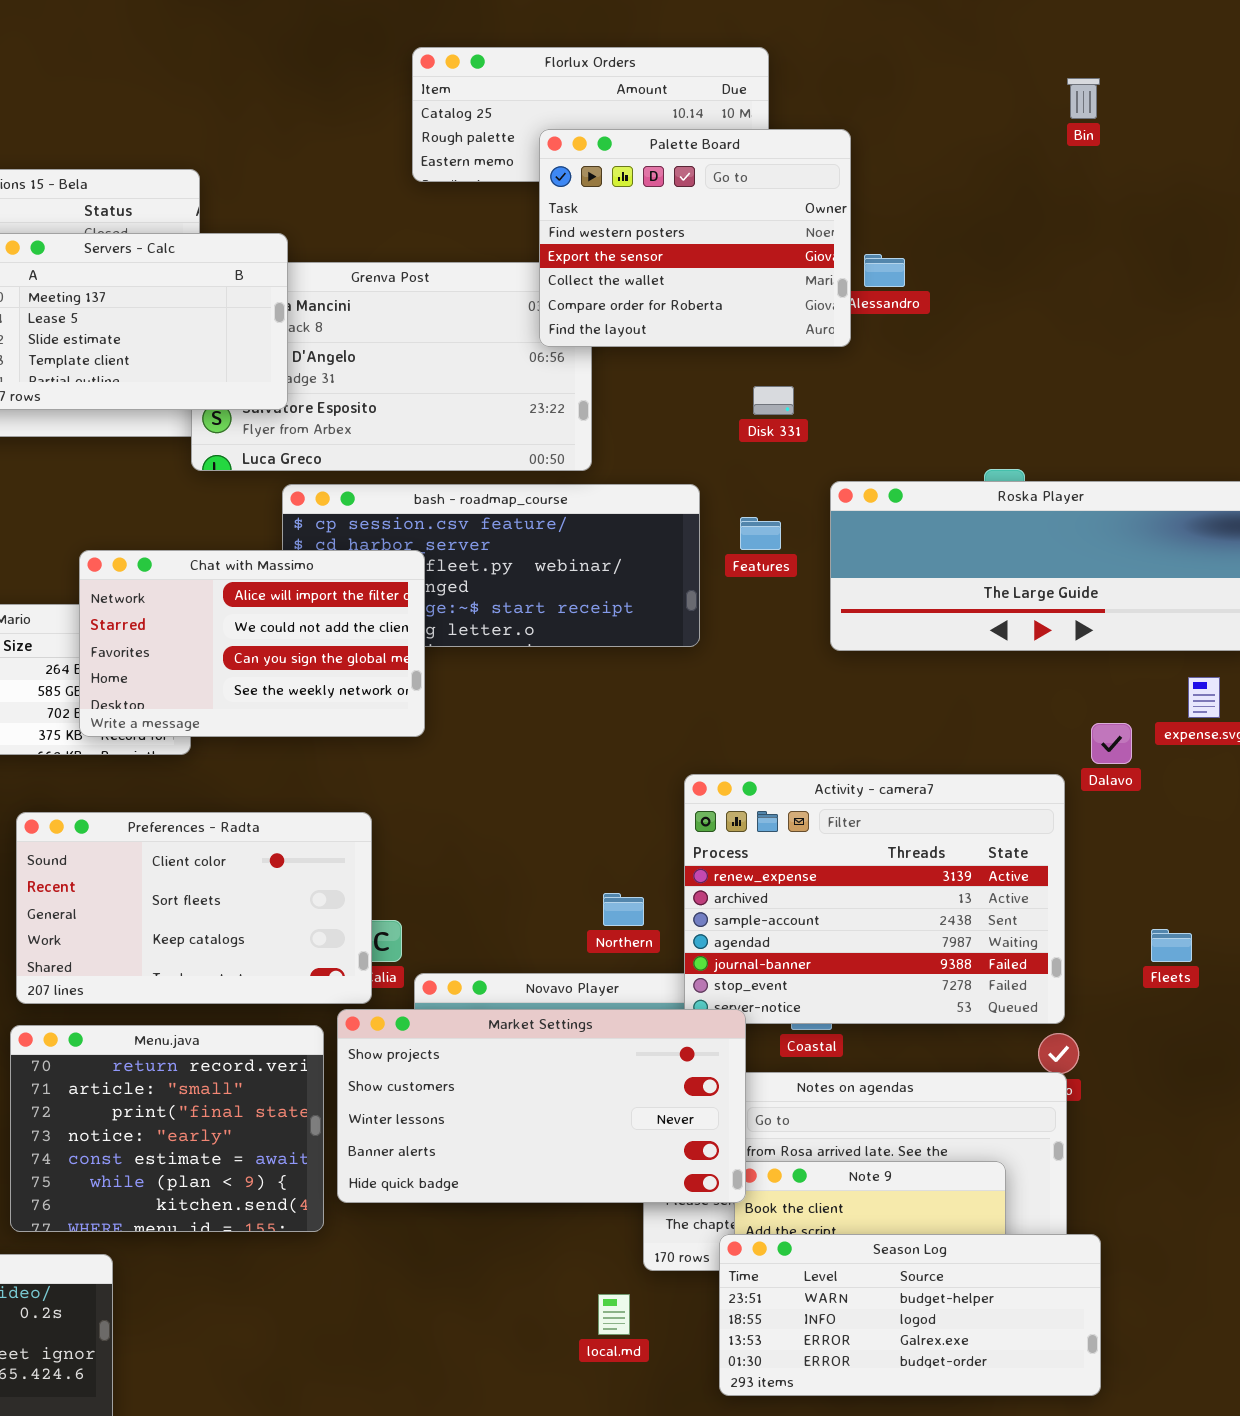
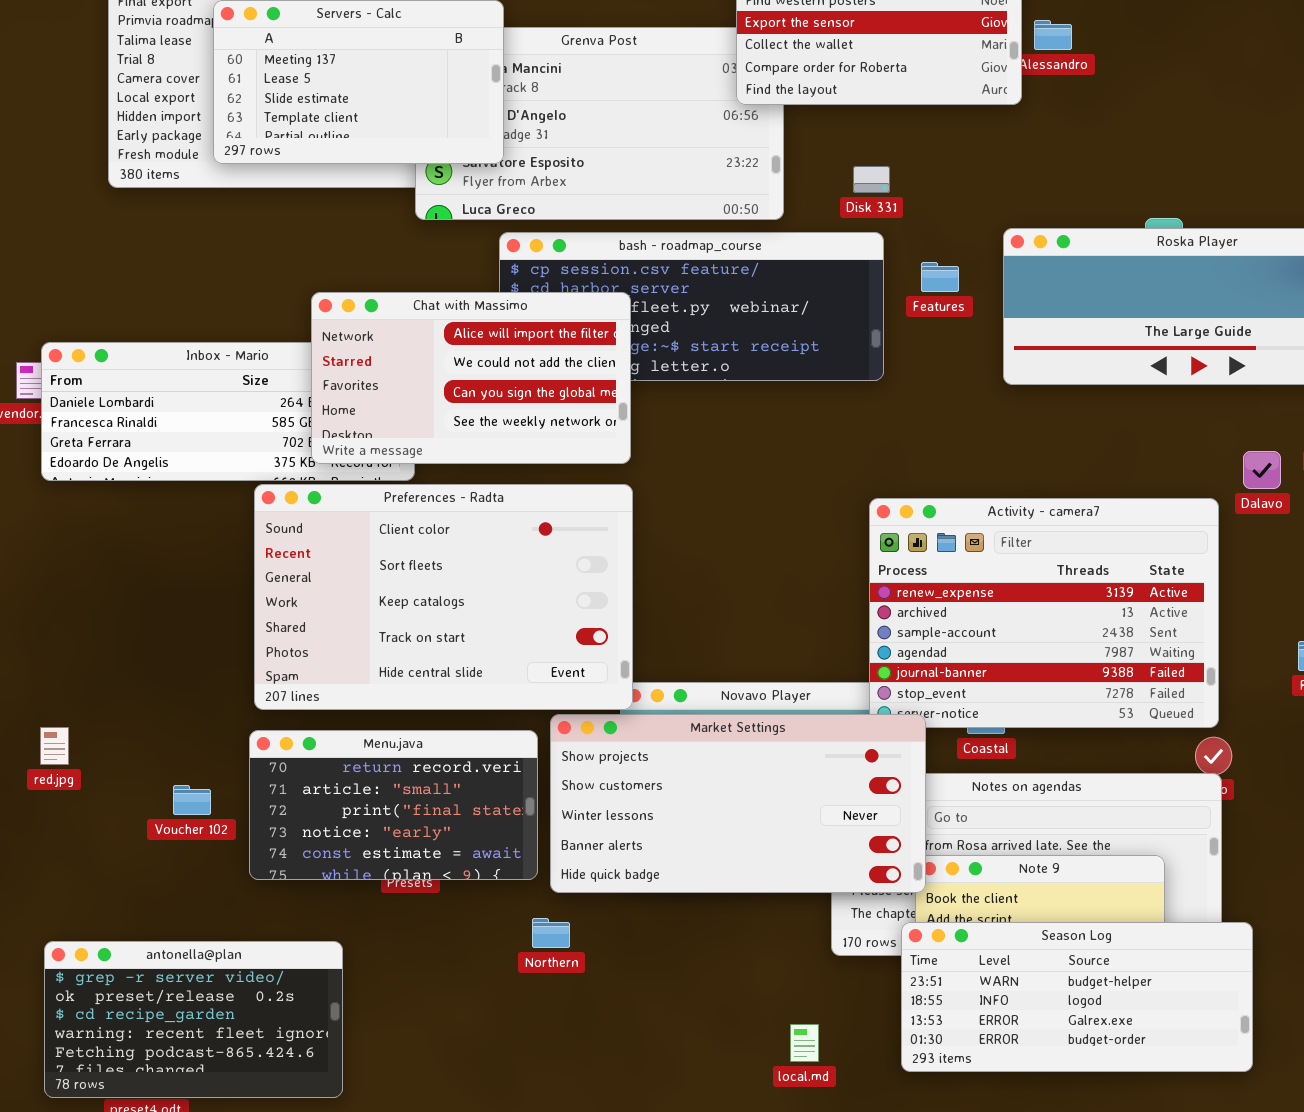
Disk 331: [753,386,794,415] -> [853,166,890,193], moved
Preferences - Radta: [16,812,372,1004] -> [254,484,633,710], resized
Northern: [603,893,644,926] -> [532,918,570,948], moved
Menu.java: [10,1025,324,1232] -> [249,730,538,880], resized
local.md: [598,1294,630,1335] -> [790,1024,819,1062], moved

